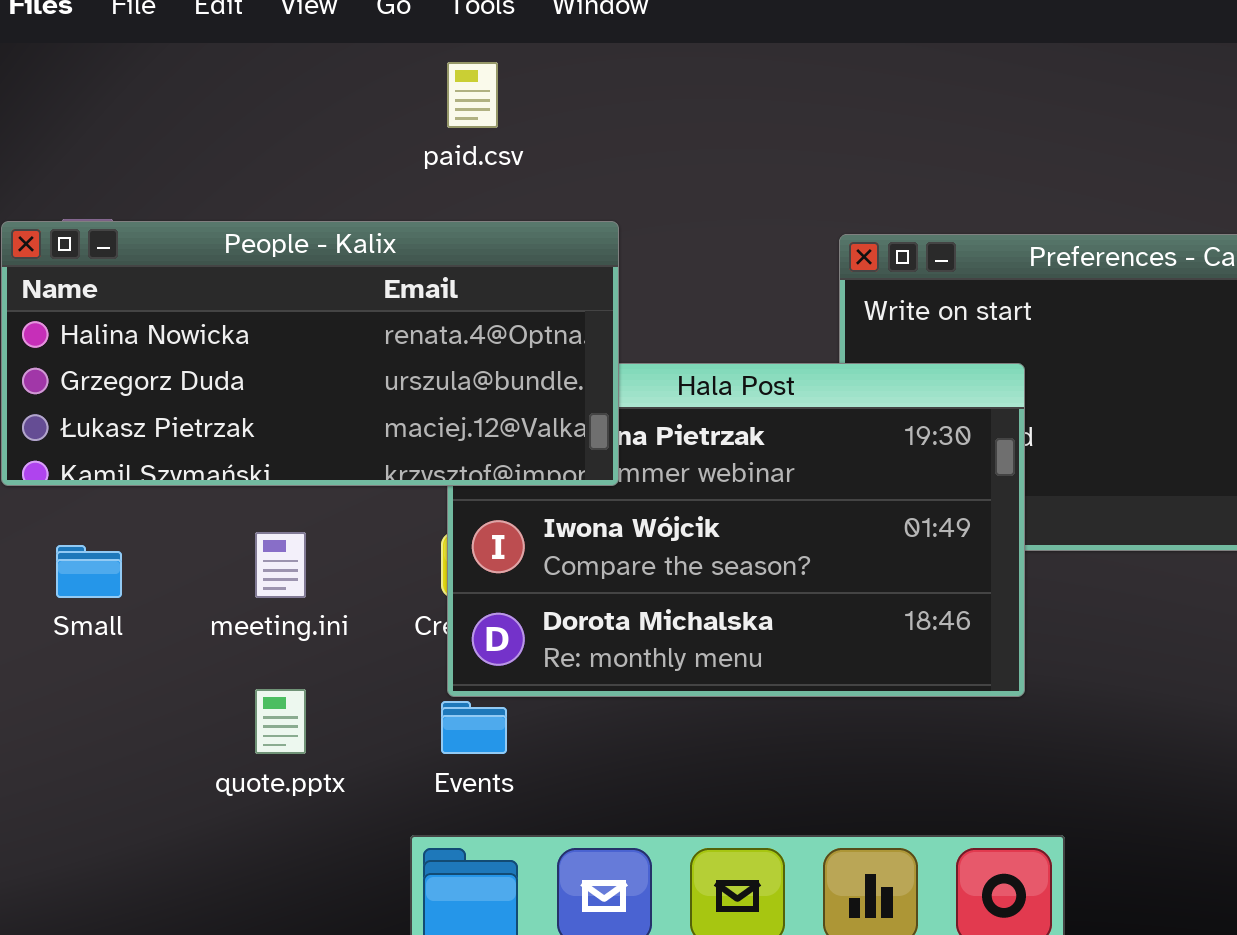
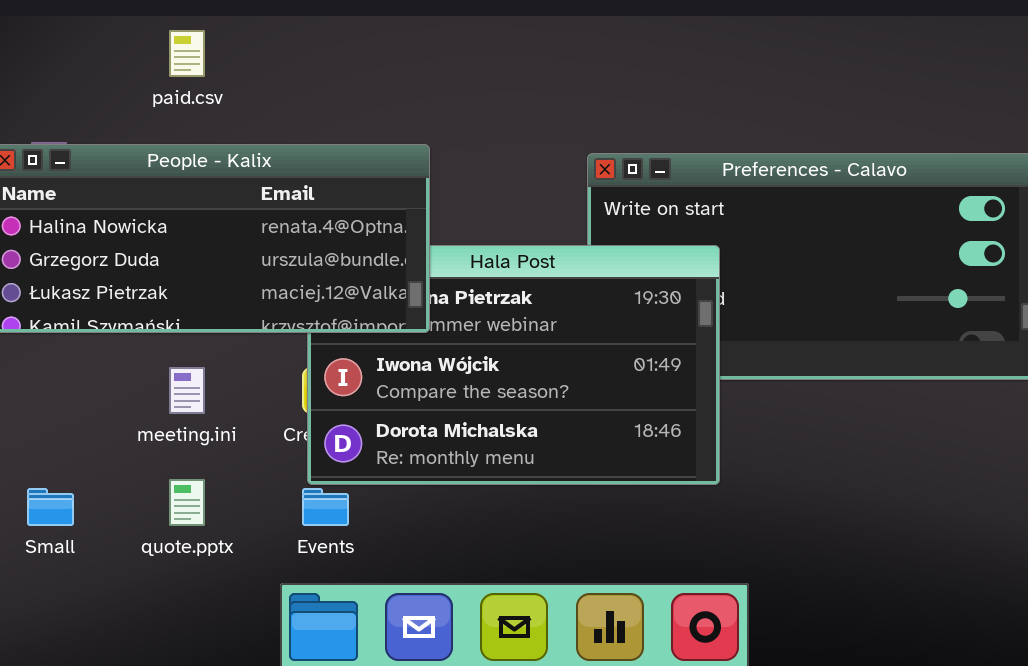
paid.csv: [447,62,498,128] -> [169,30,205,77], moved
Small: [56,545,122,598] -> [27,488,74,526], moved

